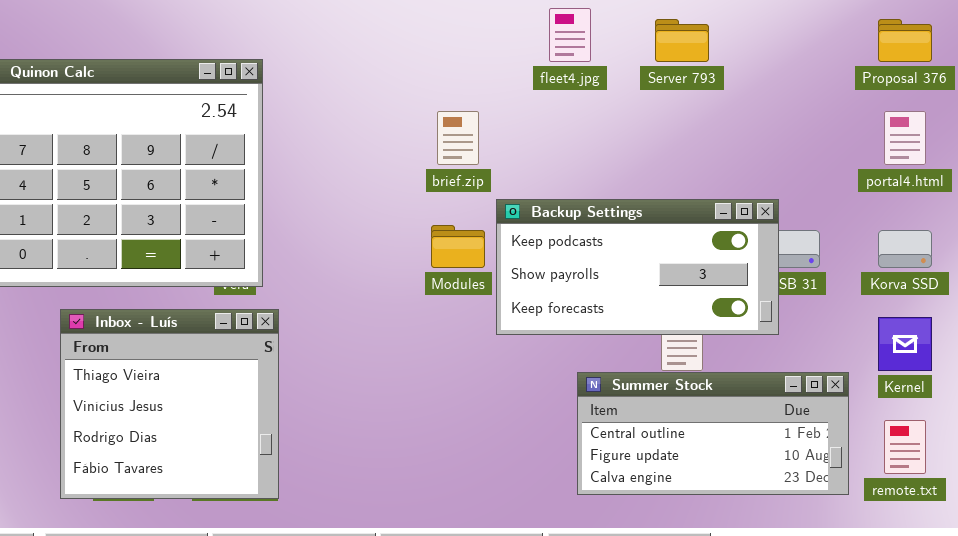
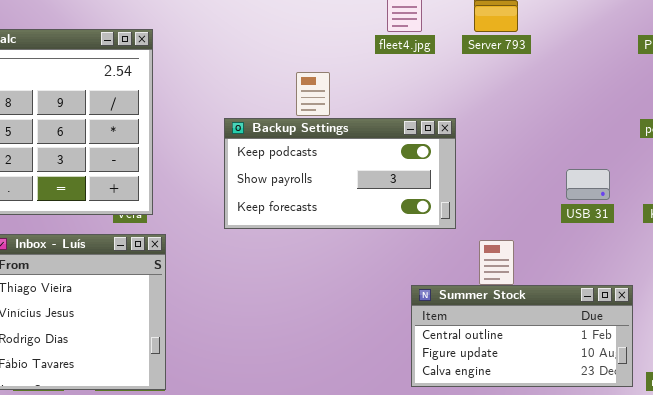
Backup Settings: [496,199,779,335] -> [224,118,456,229], moved

